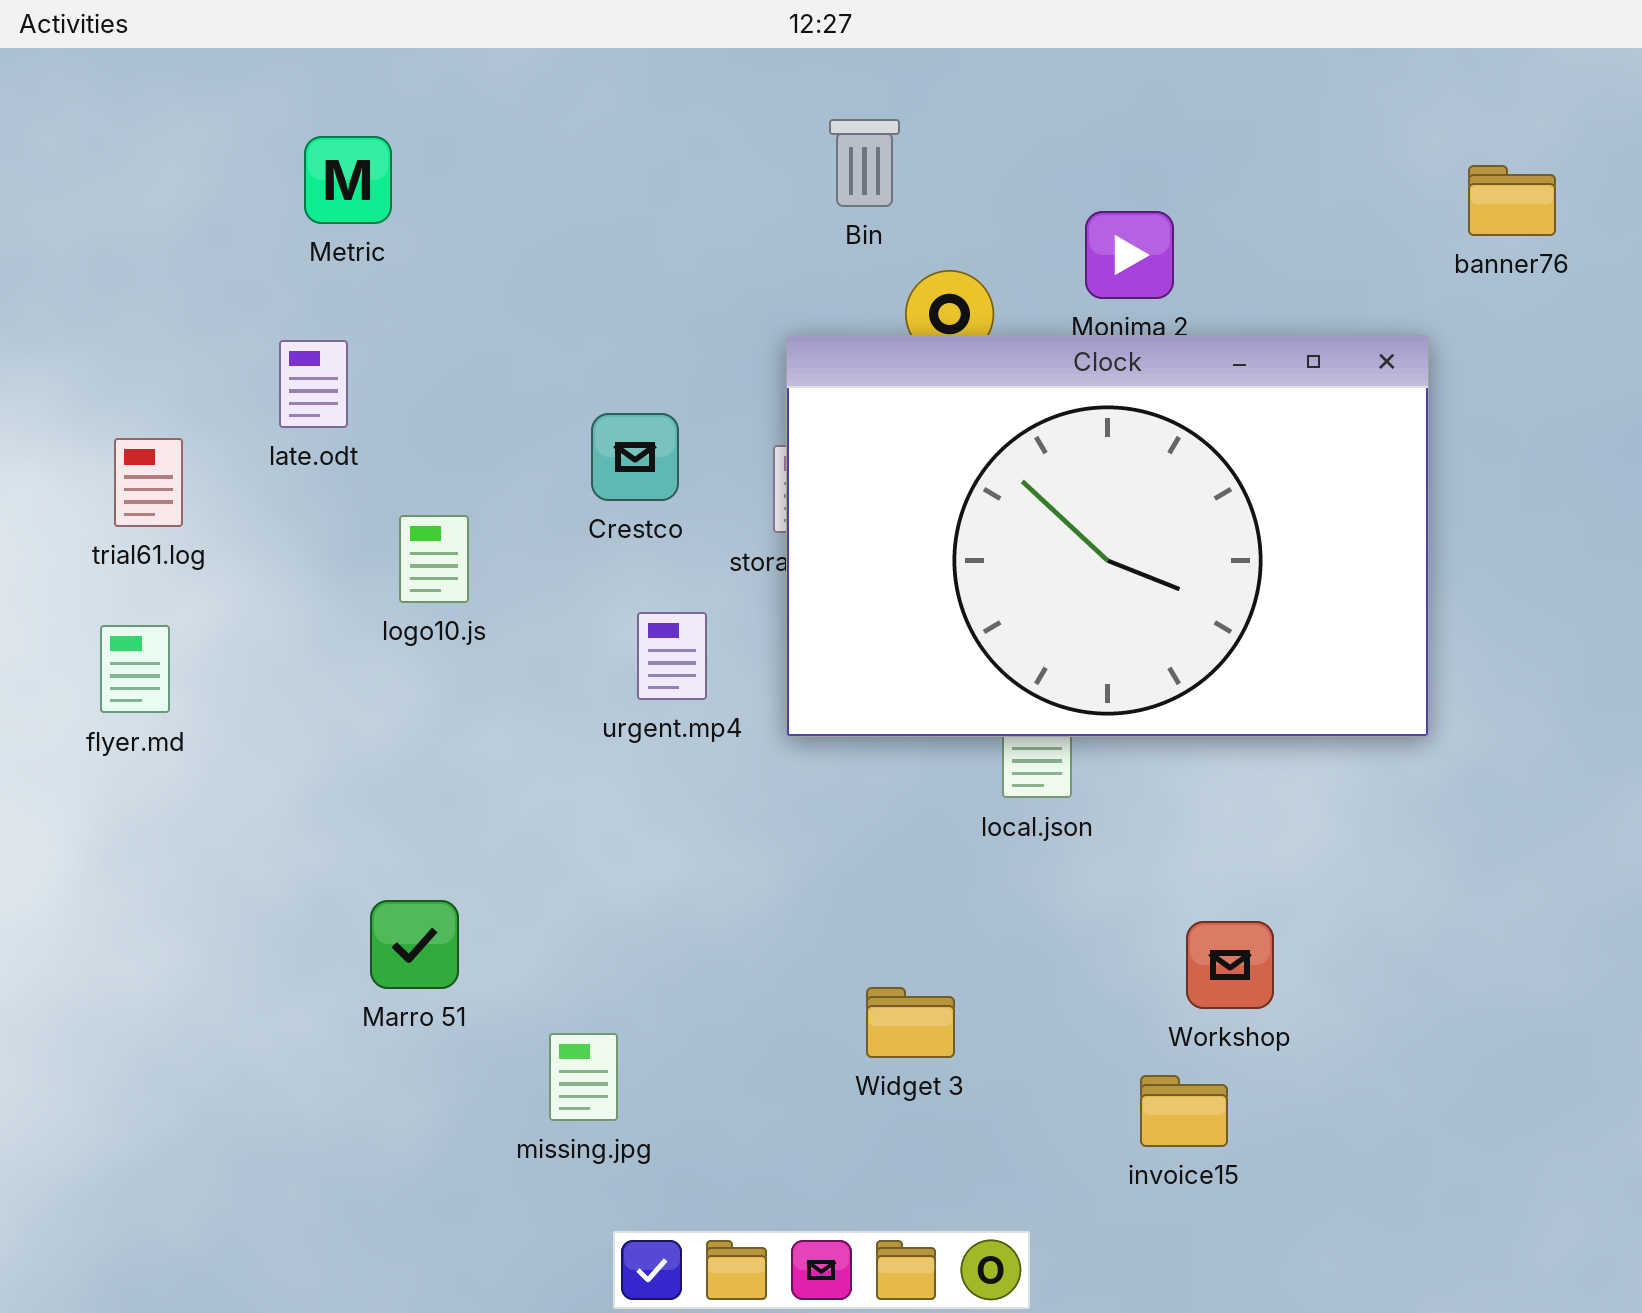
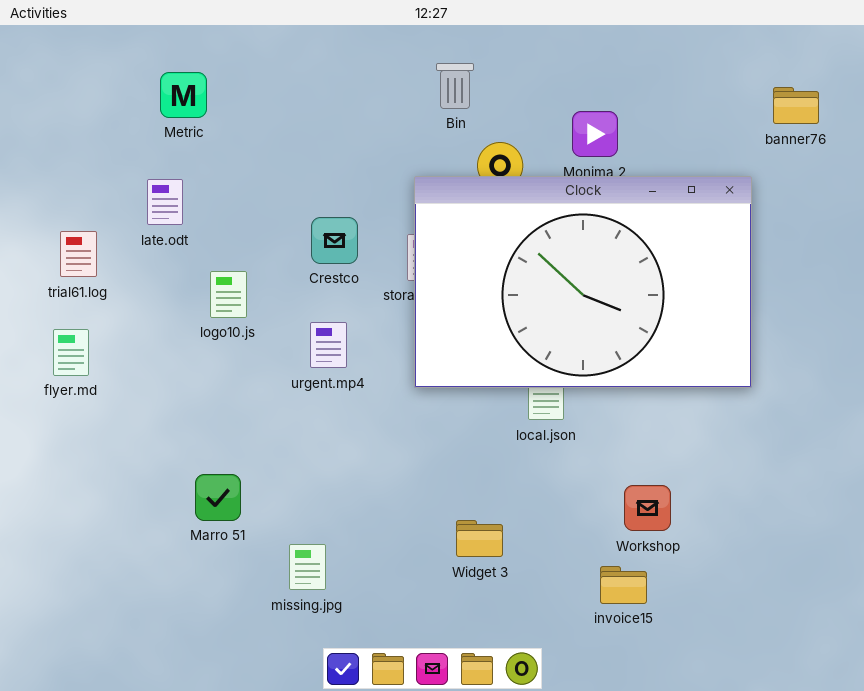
urgent.mp4: [637,612,707,700] -> [310,322,347,368], moved

